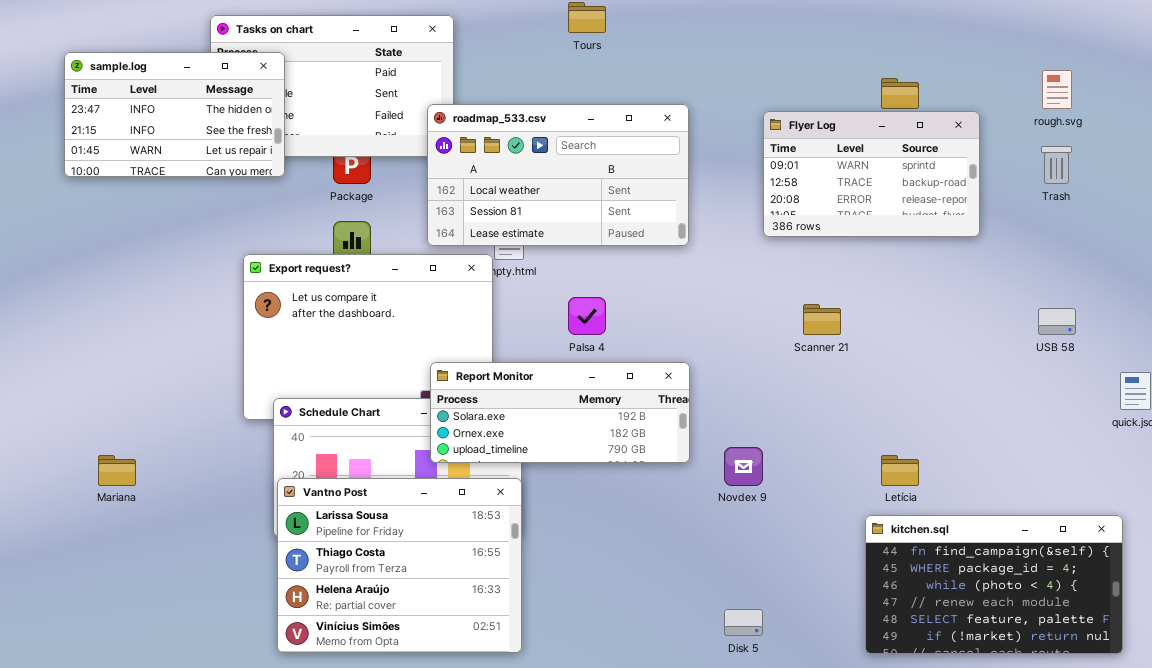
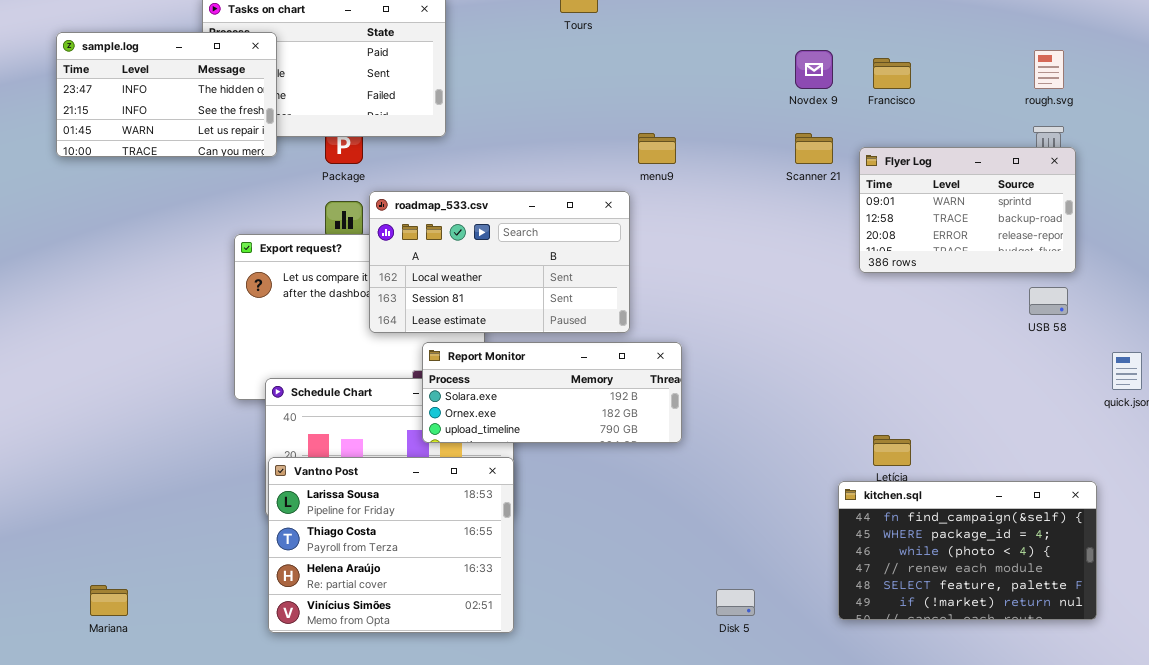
roadmap_533.csv: [427,104,689,246] -> [369,191,630,333], moved
Flyer Log: [763,111,980,237] -> [859,147,1076,273], moved
Scanner 21: [803,304,841,335] -> [795,133,833,164], moved
Novdex 9: [724,447,763,486] -> [795,50,833,89], moved
Mariana: [98,455,136,486] -> [90,585,128,616], moved
kitchen.sql: [865,515,1123,654] -> [838,481,1097,620], moved

